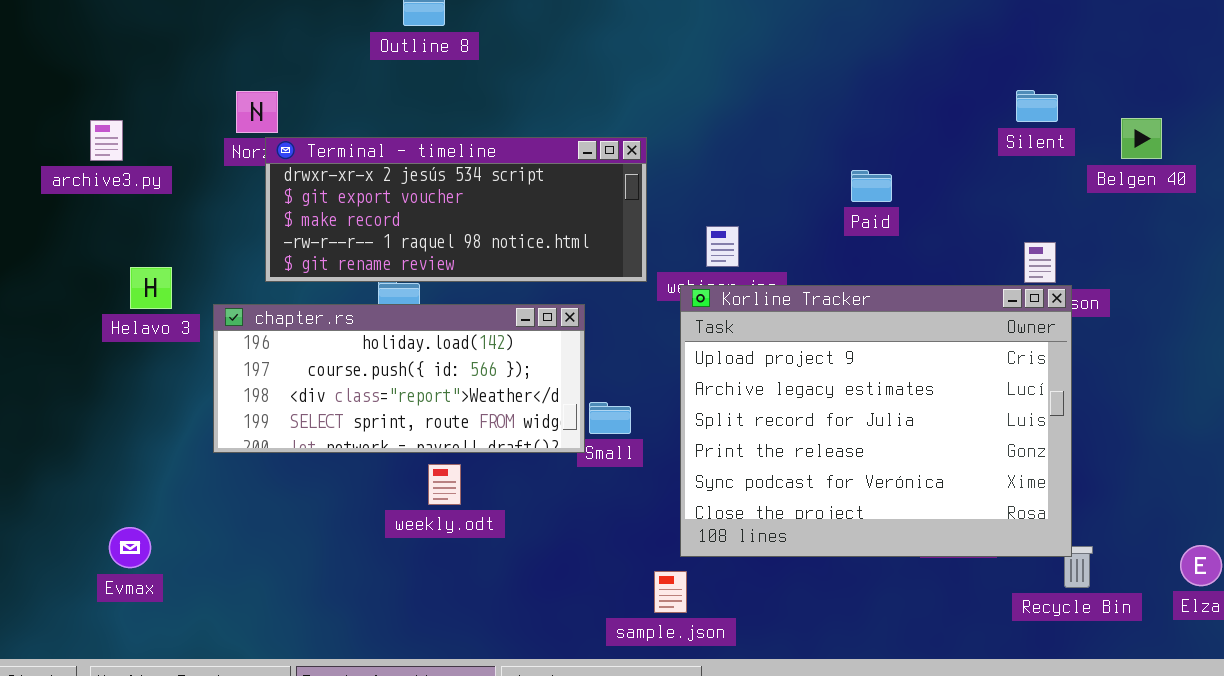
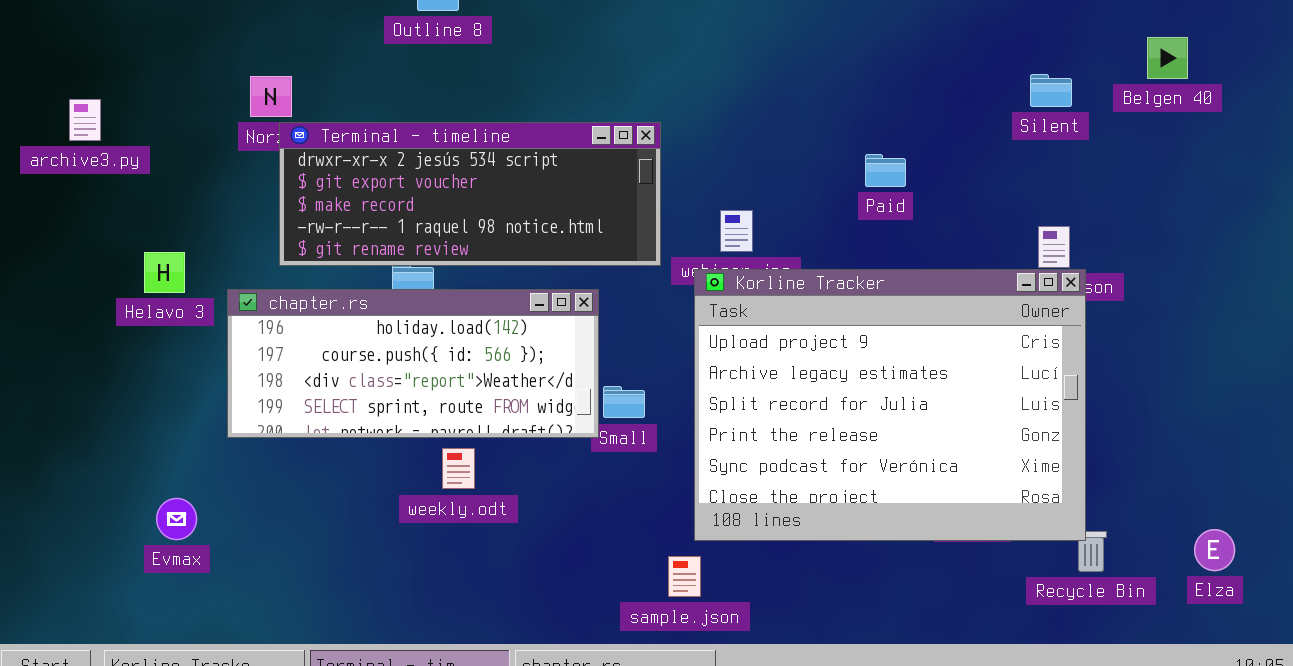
Belgen 40: [1121,118,1162,159] -> [1147,37,1188,79], moved
archive3.py: [90,120,123,161] -> [69,99,101,141], moved
Evmax: [109,527,151,568] -> [156,498,197,540], moved

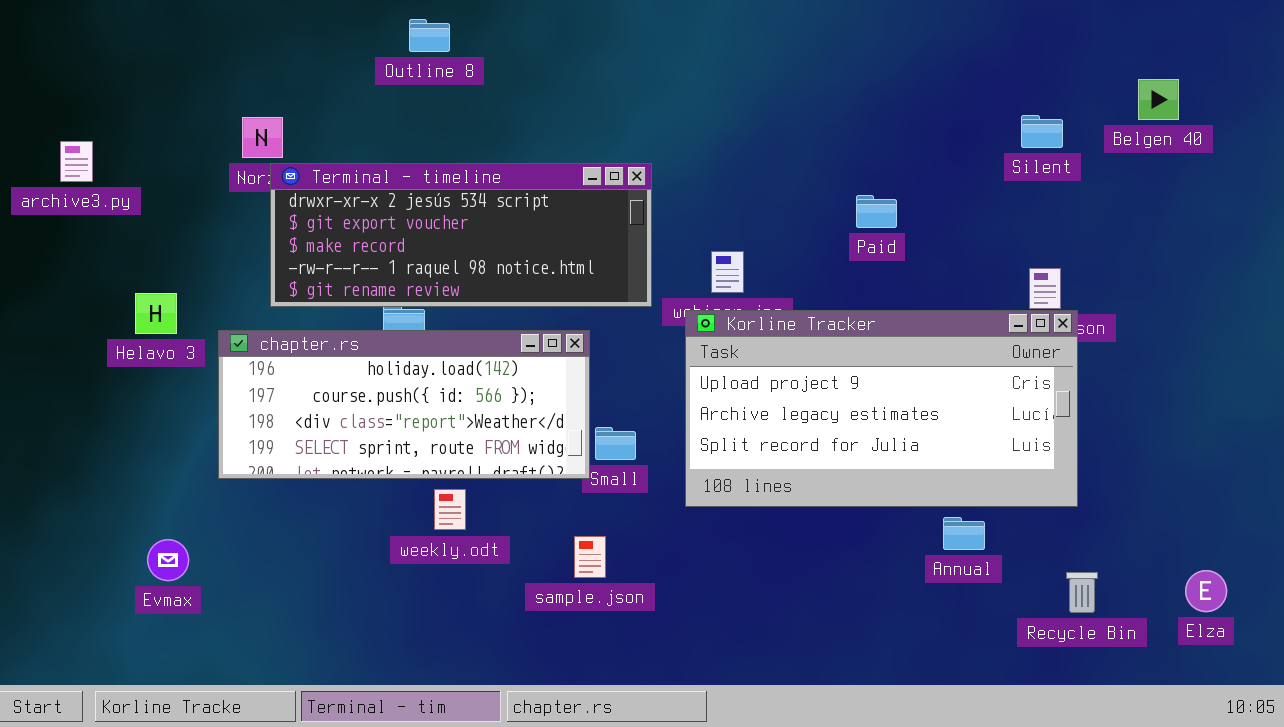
Korline Tracker: [694,269,1086,541] -> [685,310,1078,507], resized
sample.json: [668,556,701,597] -> [574,536,606,578], moved

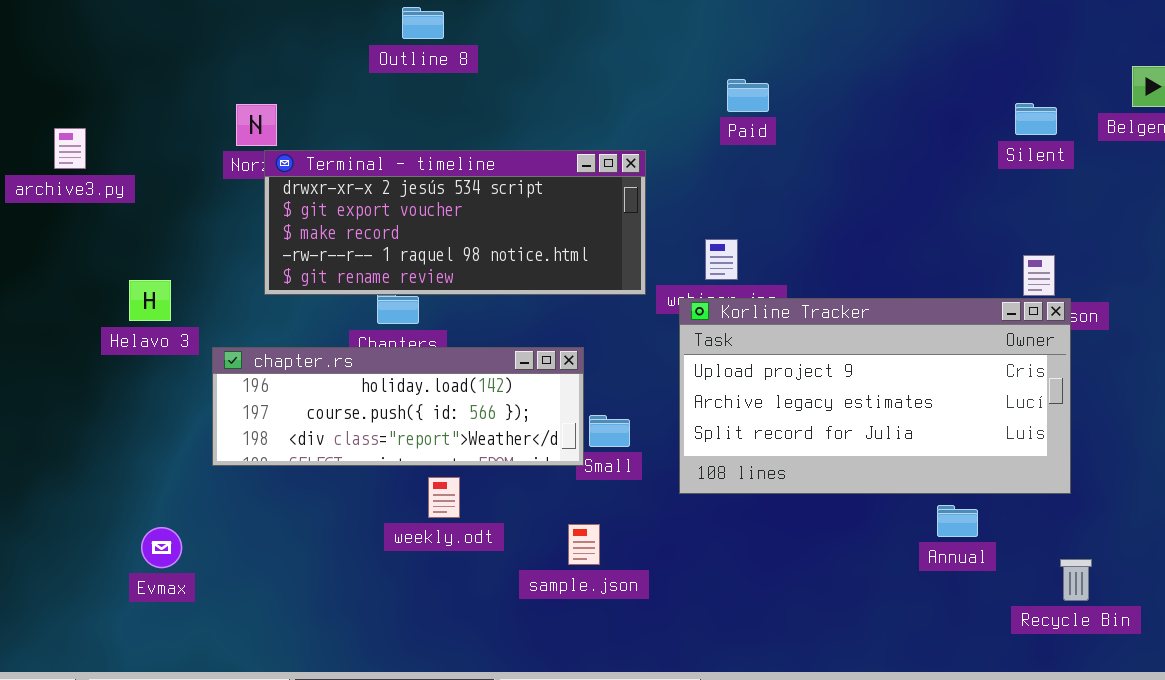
Paid: [856,195,897,228] -> [727,79,769,112], moved
chapter.rs: [218,330,590,479] -> [212,347,584,466], resized

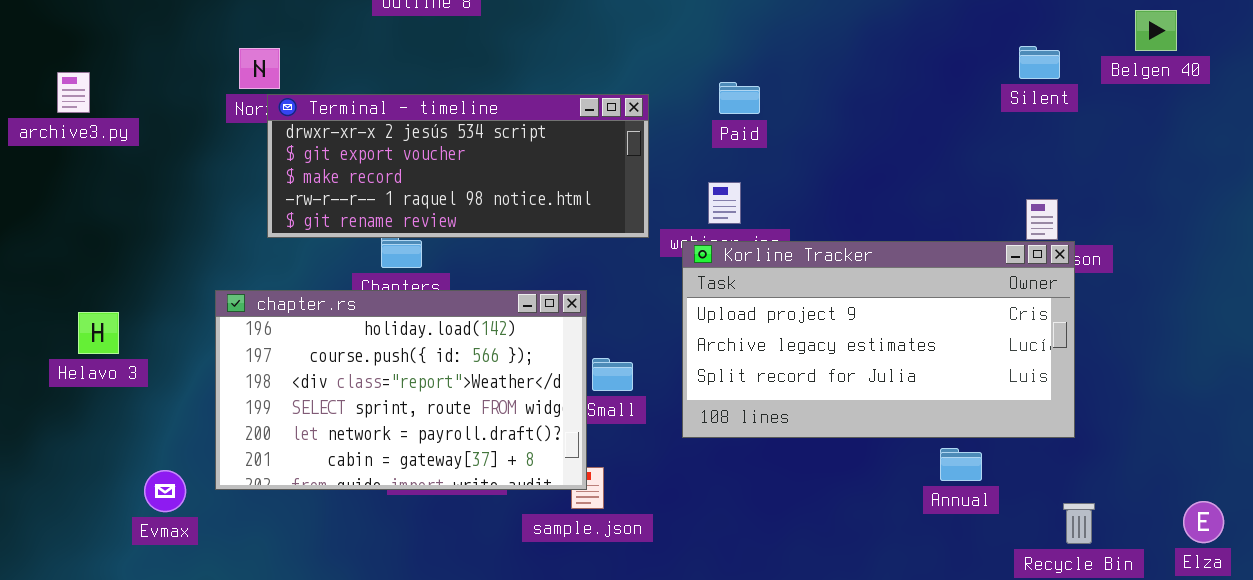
Paid: [727,79,769,112] -> [719,82,760,114], moved
Helavo 3: [129,280,171,321] -> [78,312,119,354], moved
chapter.rs: [212,347,584,466] -> [215,290,587,490], resized

